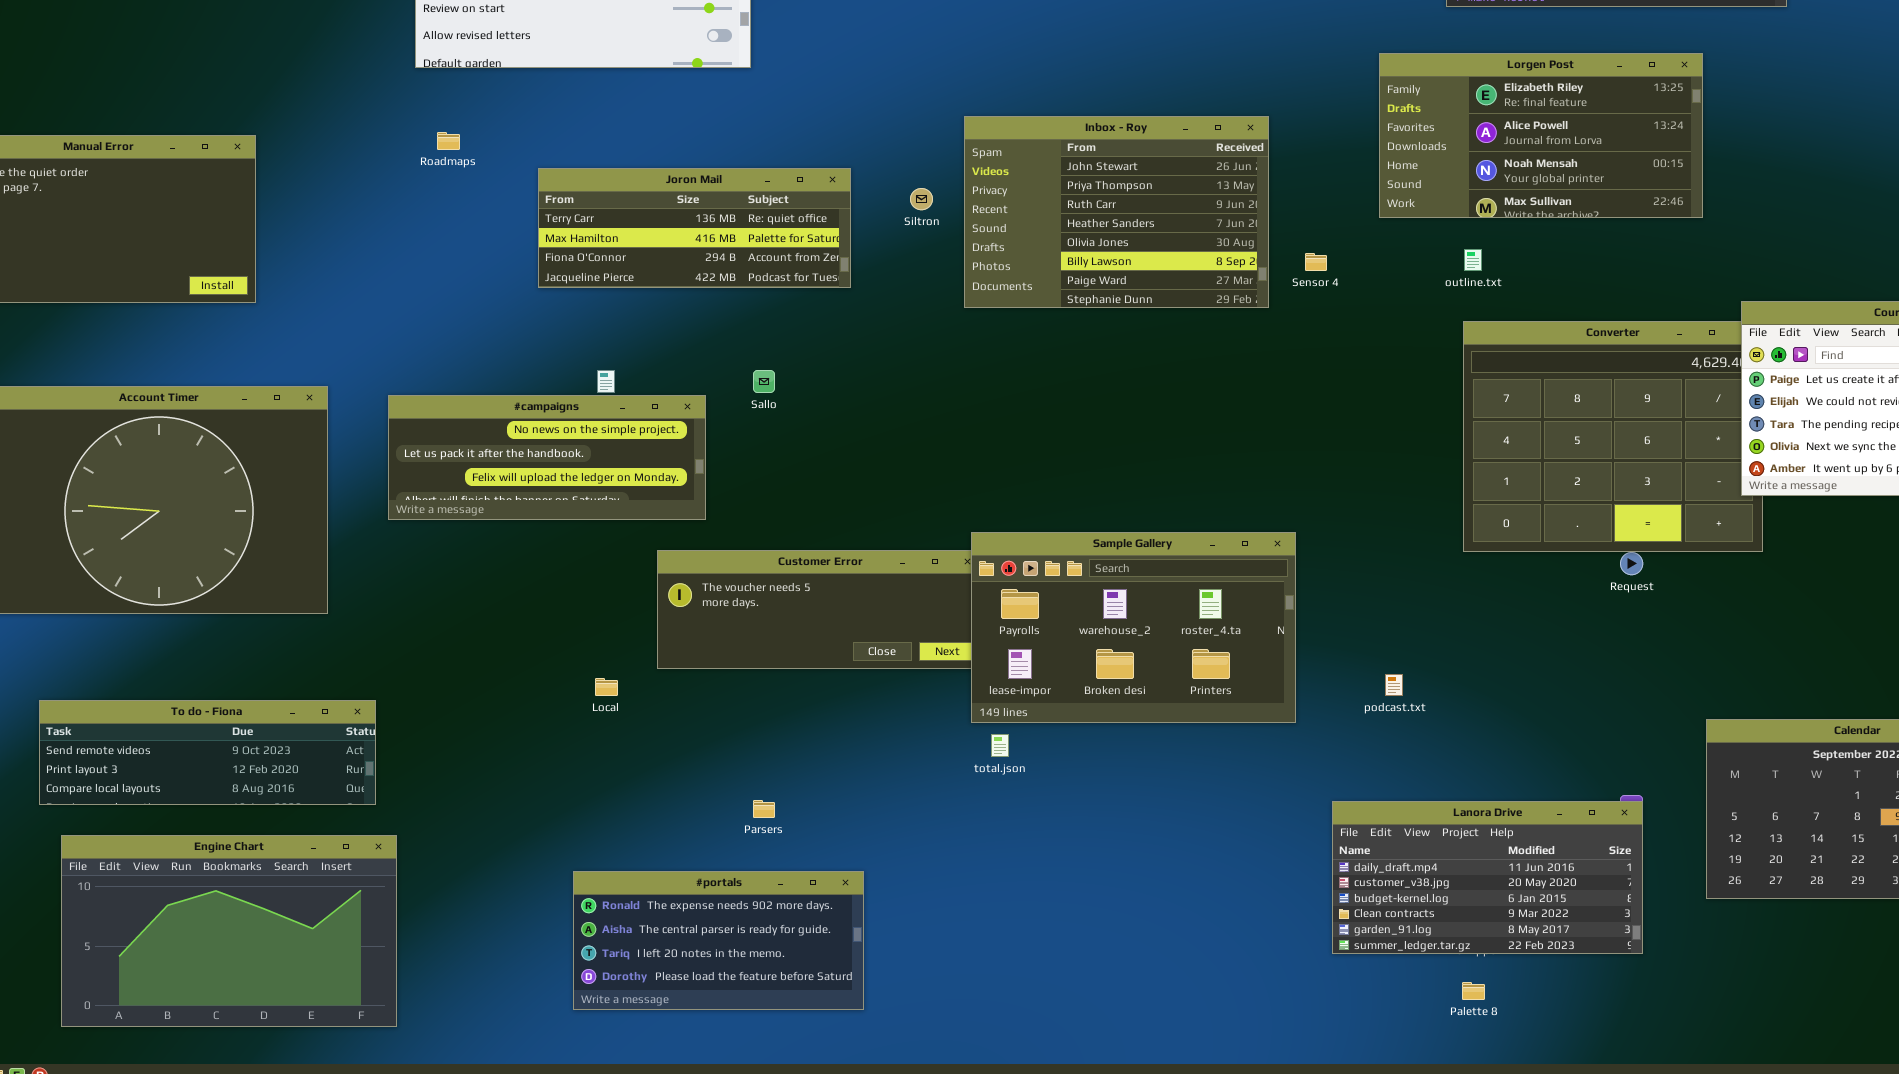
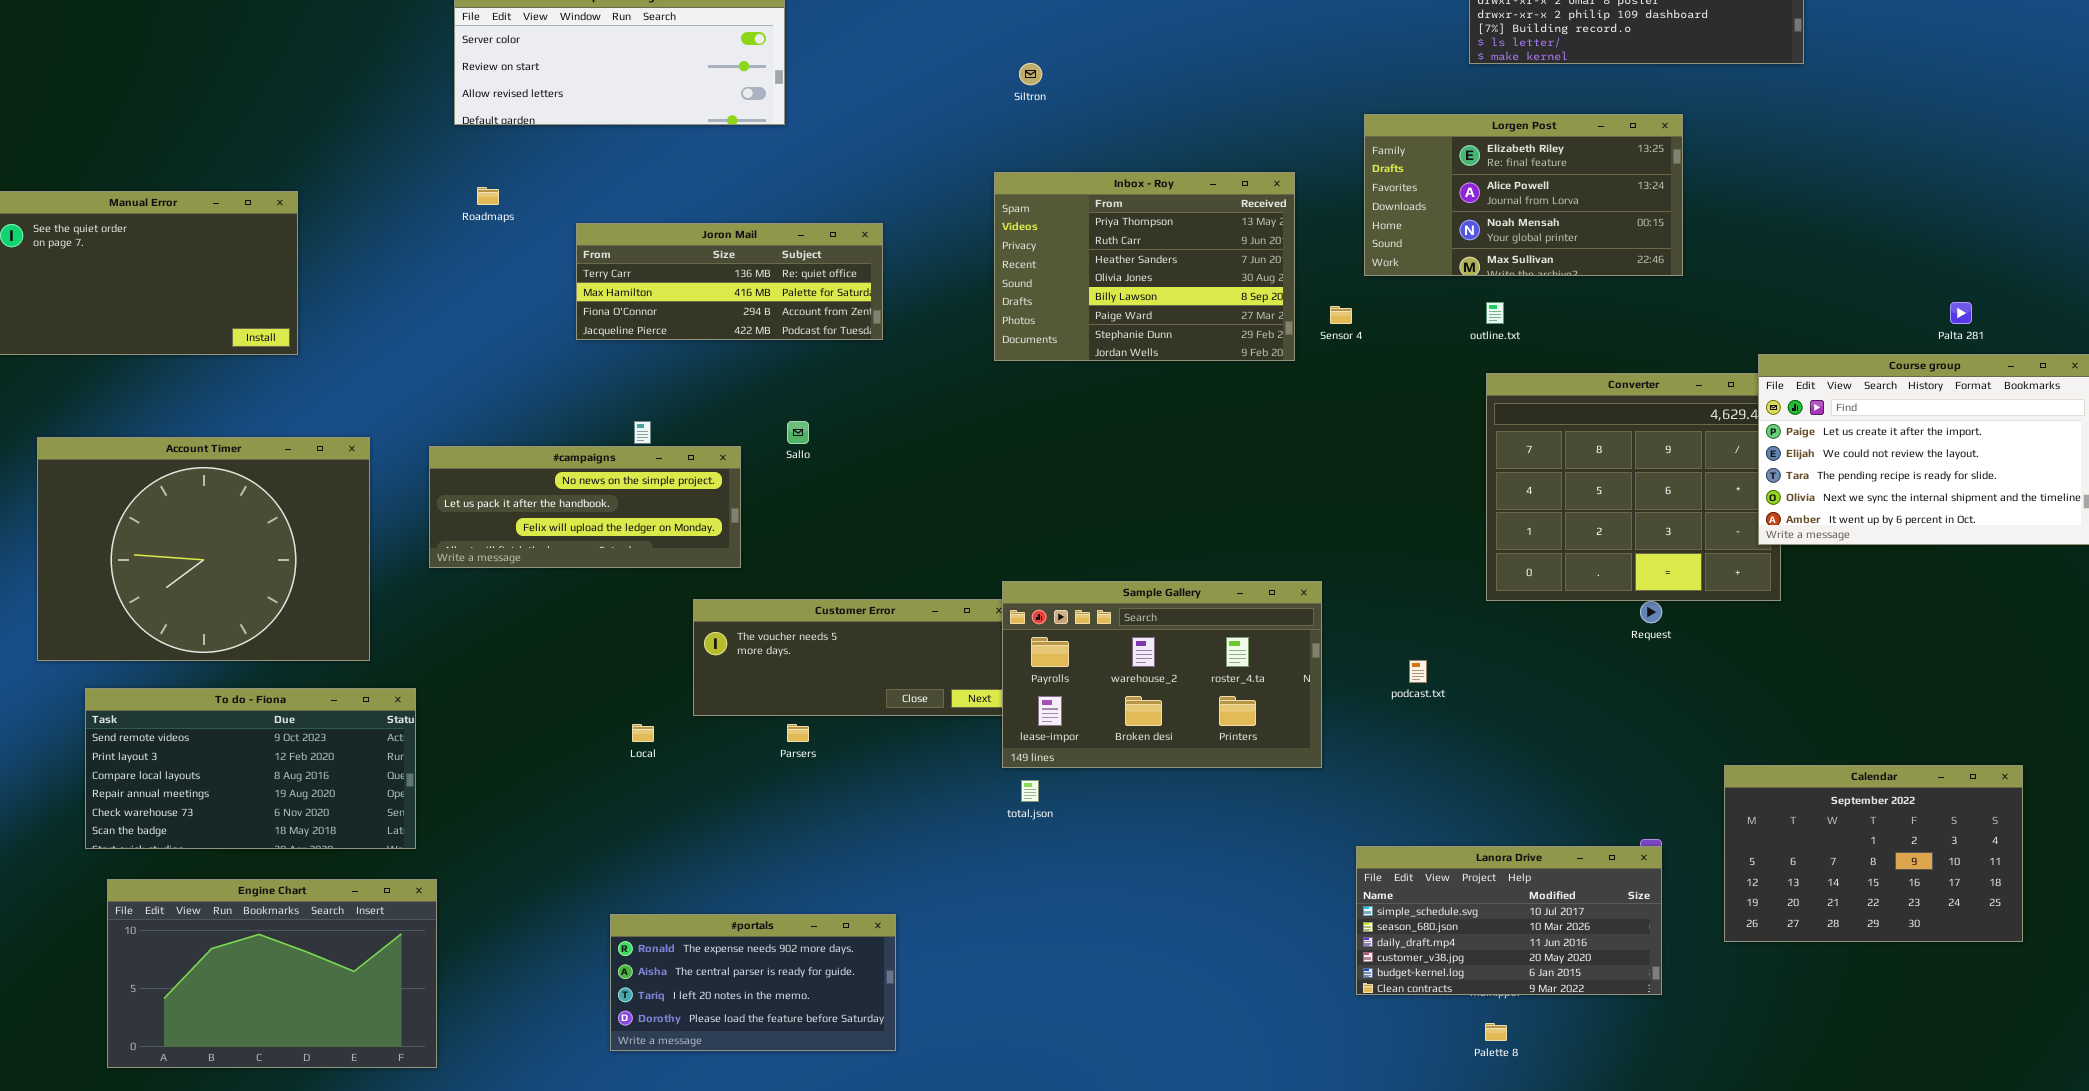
Lorgen Post: [1379,53,1703,218] -> [1364,114,1683,276], moved
Inbox - Roy: [964,116,1269,308] -> [994,172,1295,361], scrolled down 1 row
Siltron: [910,188,933,210] -> [1019,63,1042,85], moved
podcast.txt: [1385,674,1403,696] -> [1409,660,1427,683], moved
To do - Fiona: [39,700,376,805] -> [85,688,416,849], resized
Parsers: [753,800,775,818] -> [787,724,809,742], moved
Lanora Drive: [1332,801,1643,954] -> [1356,846,1662,995], scrolled up 2 rows

